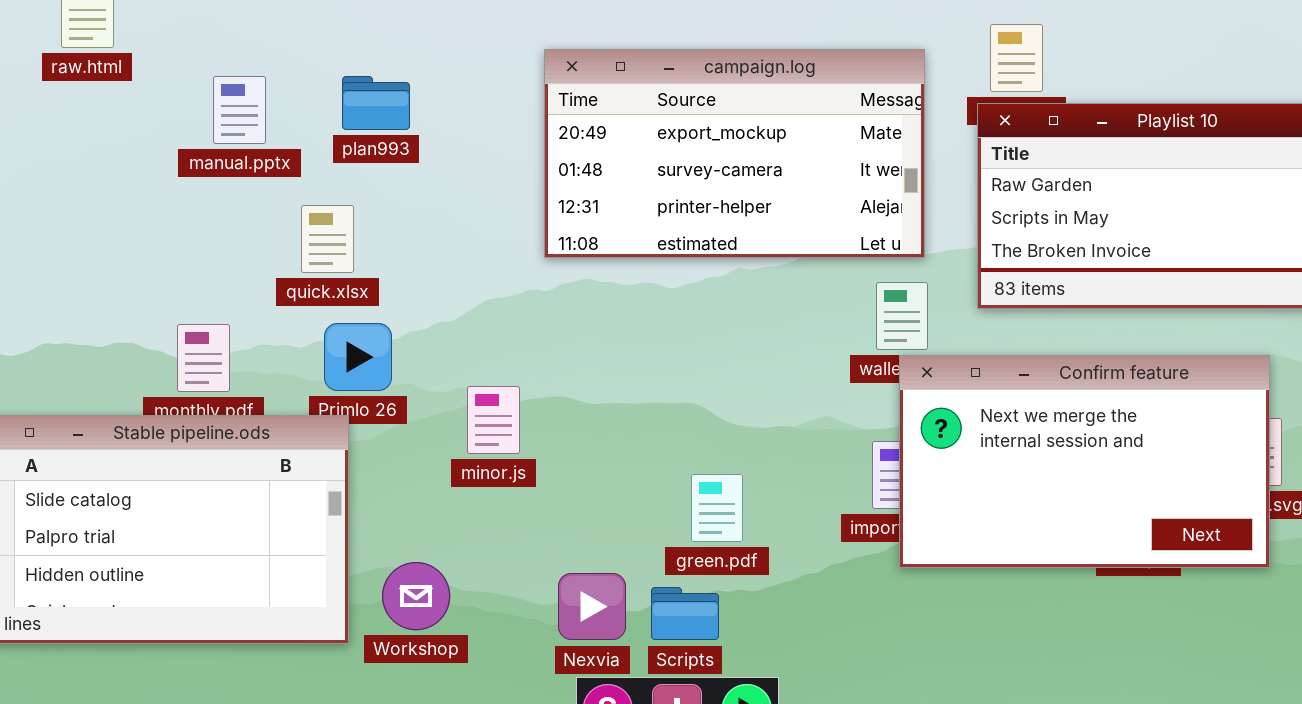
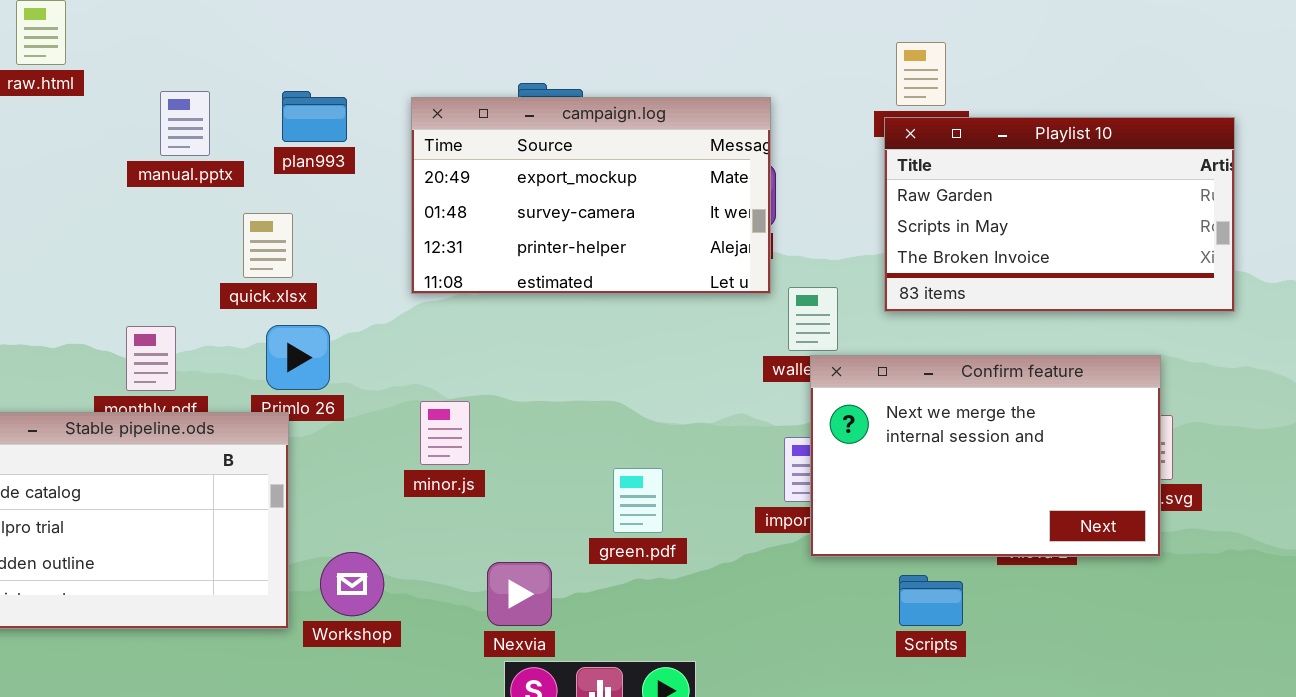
campaign.log: [544,49,925,258] -> [411,97,771,294], moved
minor.js: [467,386,520,454] -> [420,401,470,465], moved
Scripts: [651,587,719,640] -> [899,575,963,626], moved

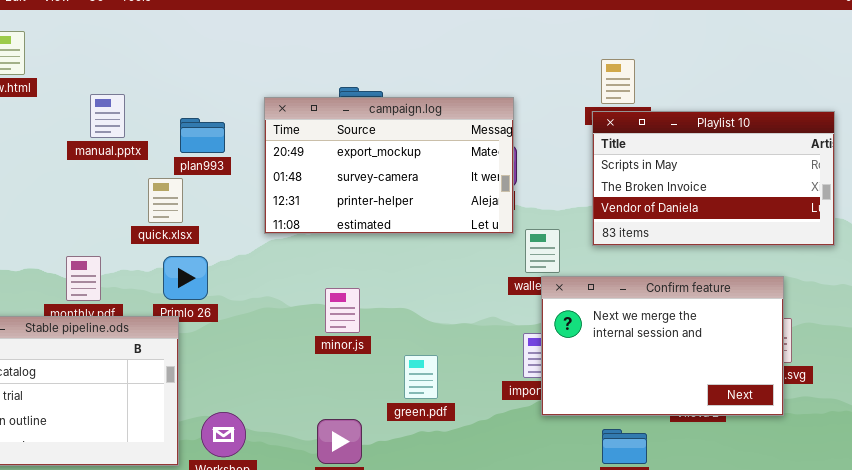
plan993: [282,91,347,142] -> [180,118,225,153], moved
Playlist 10: [884,117,1235,312] -> [592,111,835,246], scrolled down 1 row
minor.js: [420,401,470,465] -> [325,288,360,333], moved

